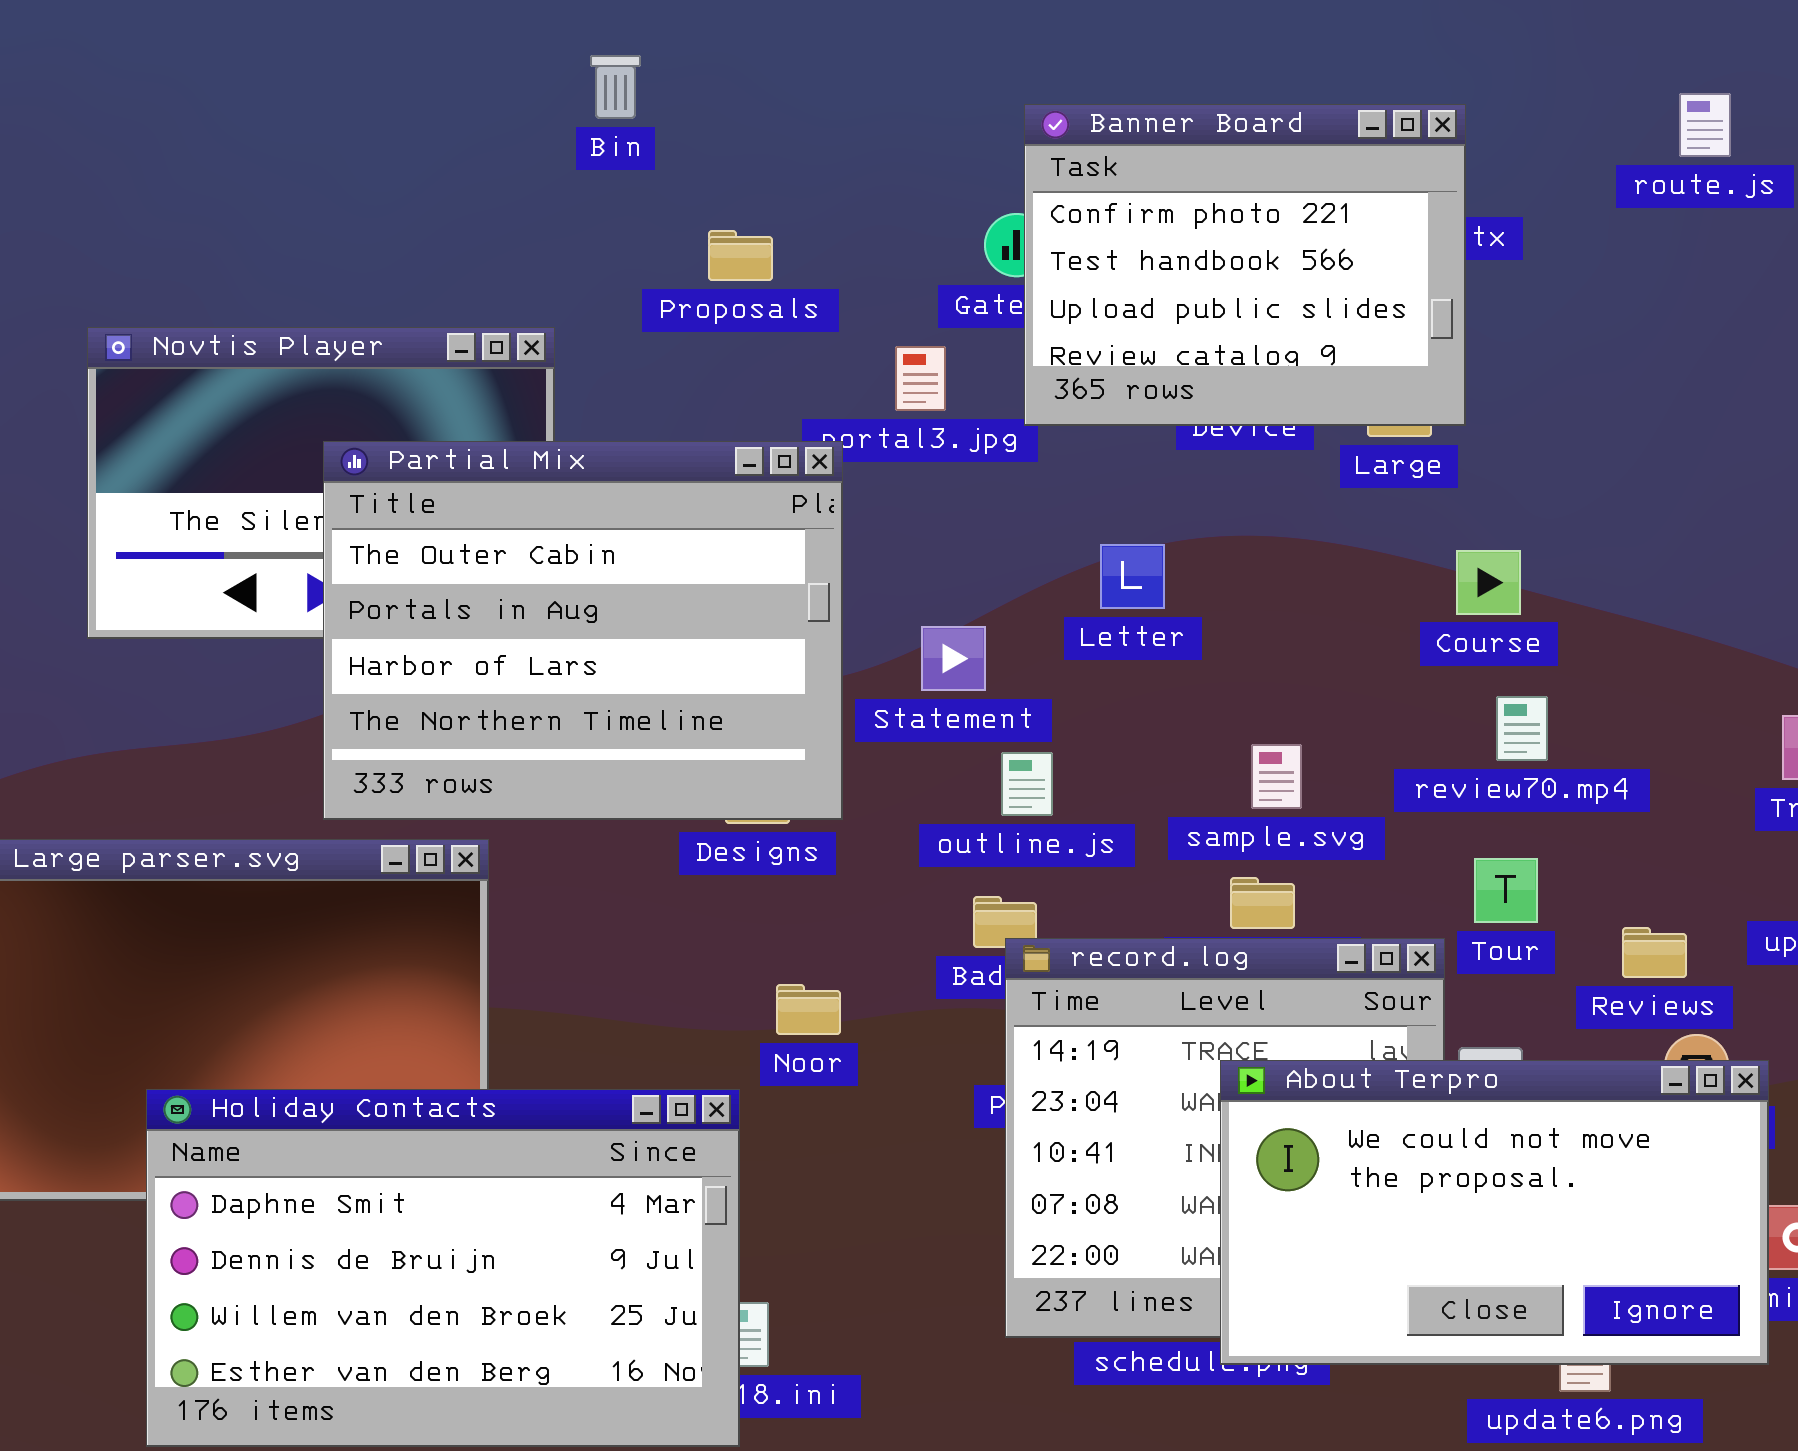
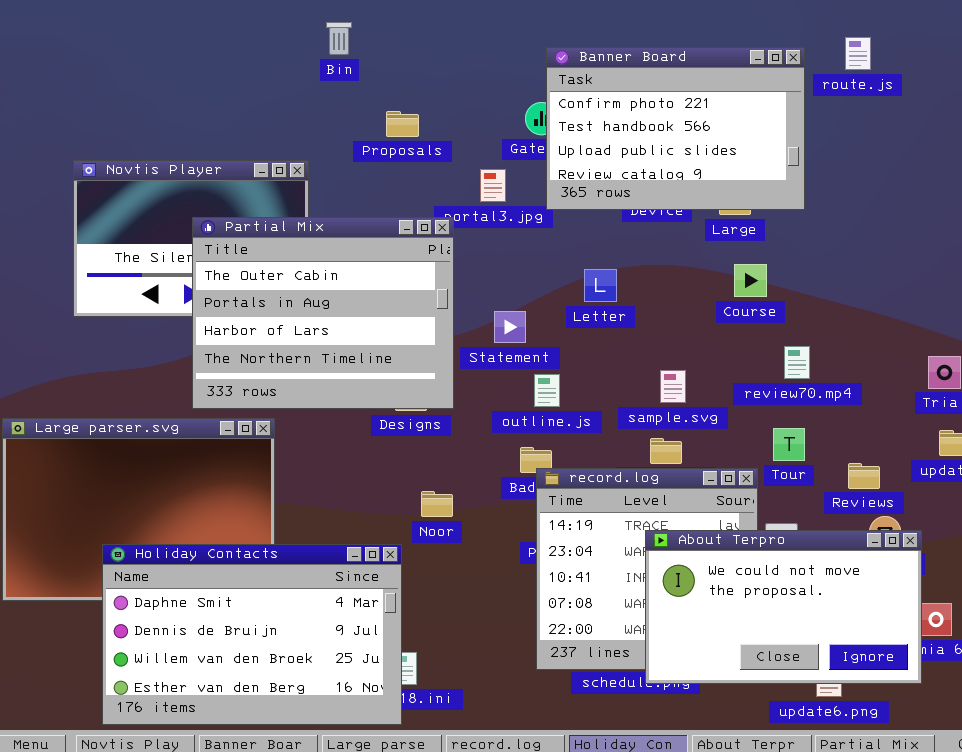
route.js: [1679,93,1731,157] -> [845,37,871,70], moved
Banner Board: [1024,104,1466,426] -> [546,47,805,210], resized
Course: [1456,550,1521,615] -> [734,264,767,297], moved

